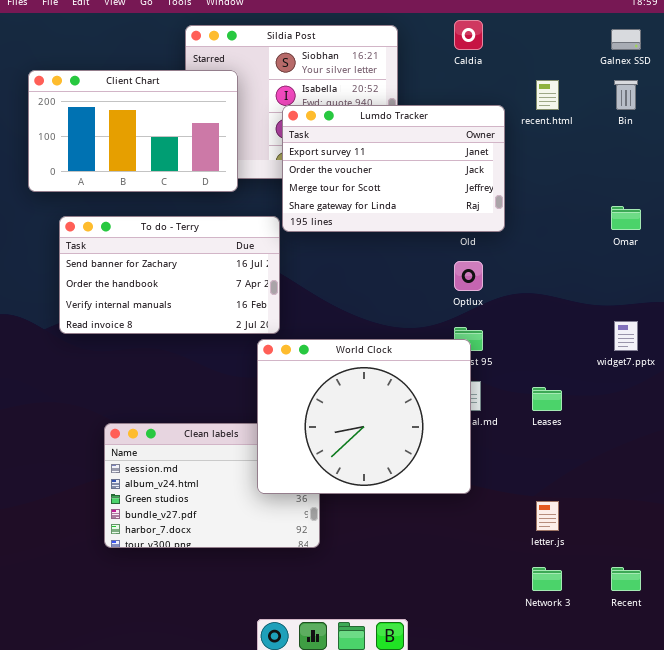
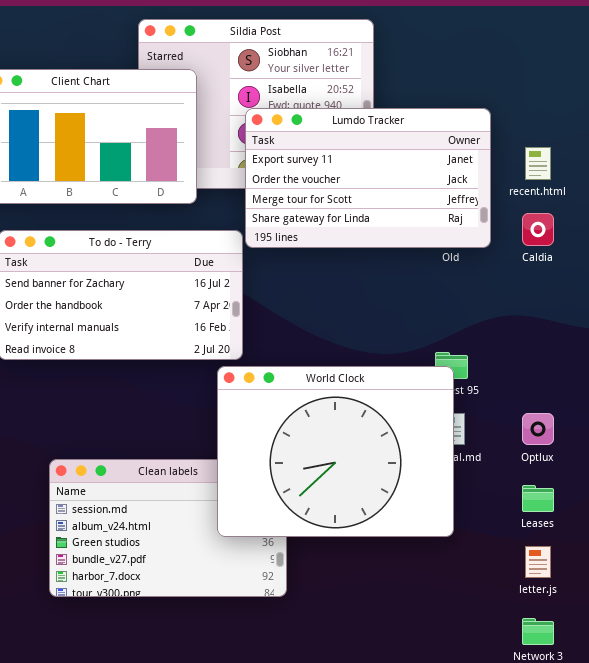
Caldia: [454,20,483,50] -> [522,213,554,246], moved
recent.html: [536,80,559,110] -> [525,147,551,180], moved
Optlux: [454,261,483,291] -> [522,413,554,445], moved
Leases: [532,387,562,411] -> [522,485,554,512], moved

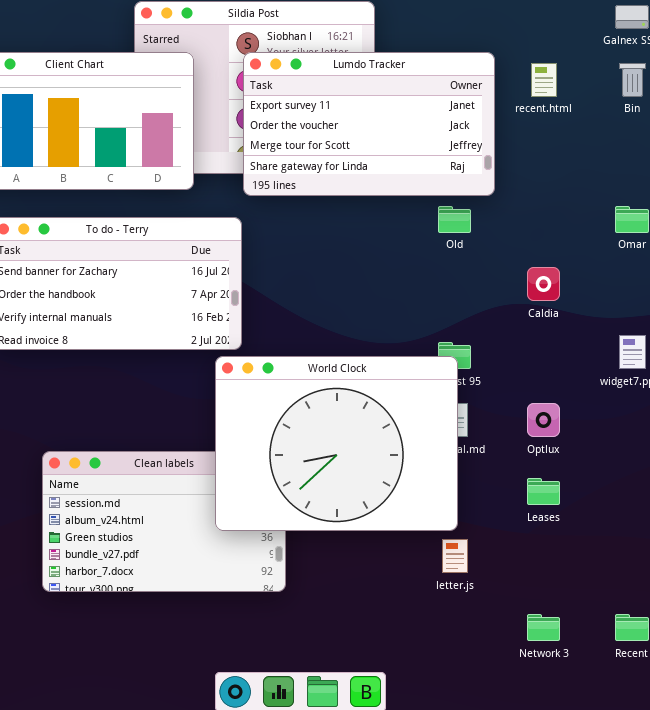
Lumdo Tracker: [245,108,491,248] -> [243,52,495,196], moved
recent.html: [525,147,551,180] -> [531,63,557,97], moved
Caldia: [522,213,554,246] -> [527,267,560,301], moved
letter.js: [525,546,551,578] -> [442,539,468,573], moved

